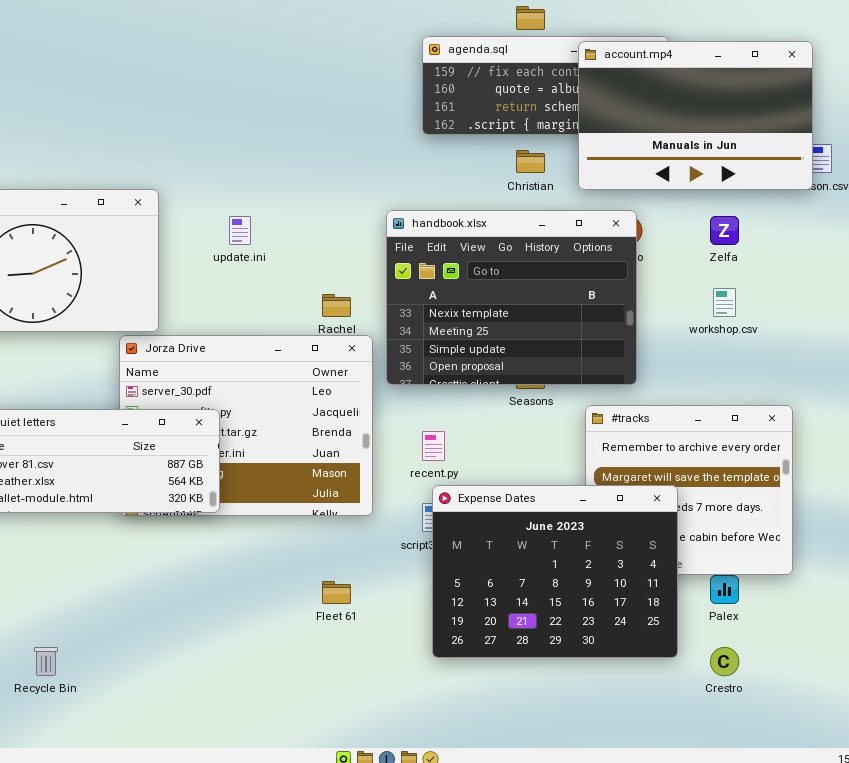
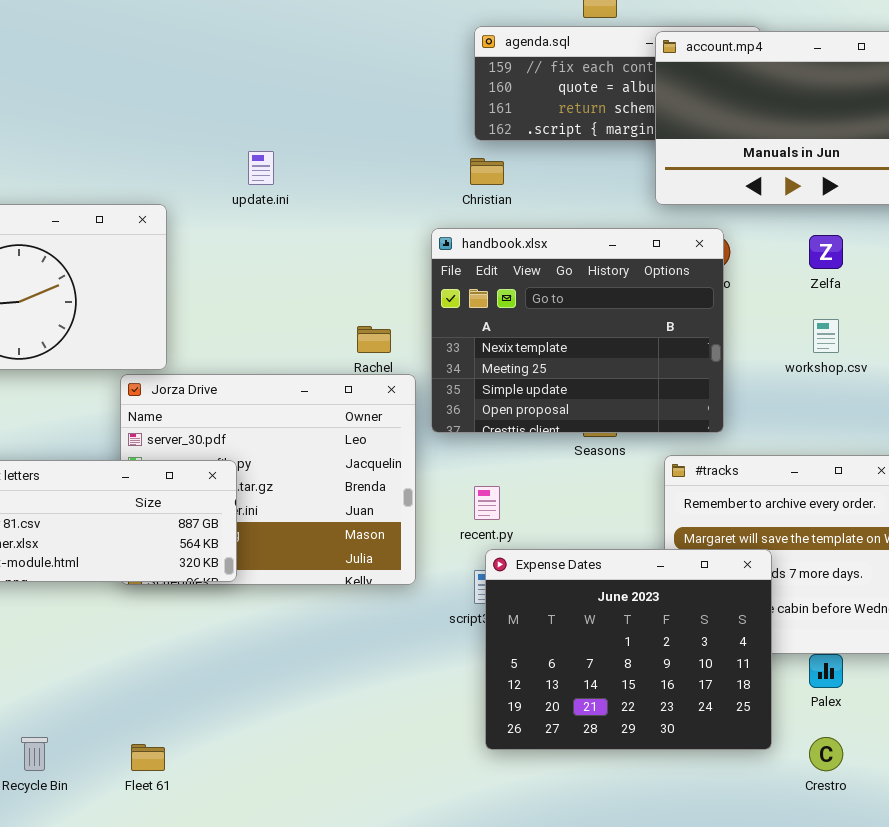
Christian: [516,150,545,173] -> [470,158,504,185], moved
update.ini: [229,216,251,245] -> [248,151,274,185], moved
Fleet 61: [322,581,351,604] -> [131,744,165,771], moved

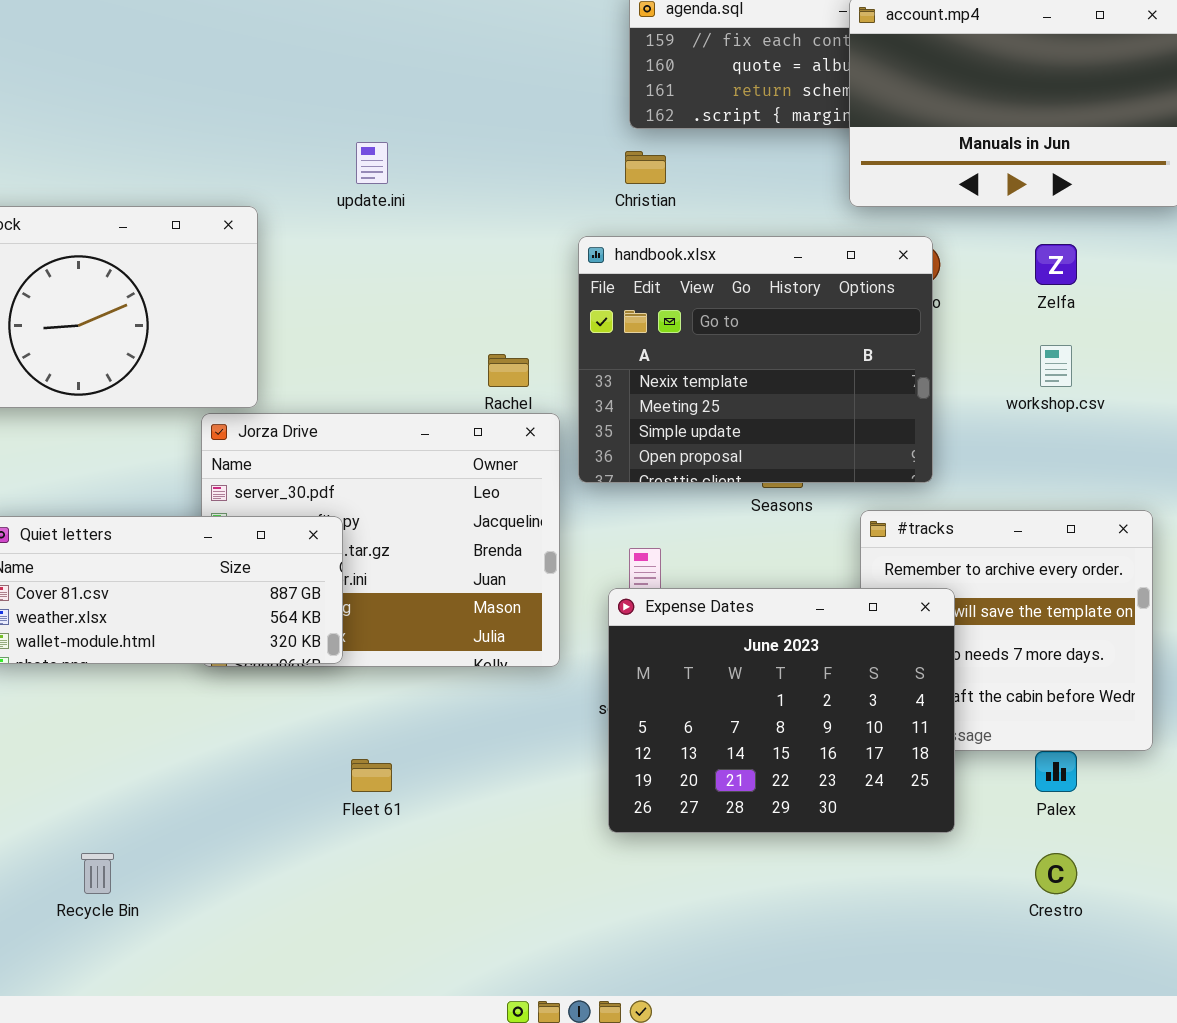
Expense Dates: [485,549,772,750] -> [608,588,955,833], moved
Fleet 61: [131,744,165,771] -> [351,759,392,792], moved

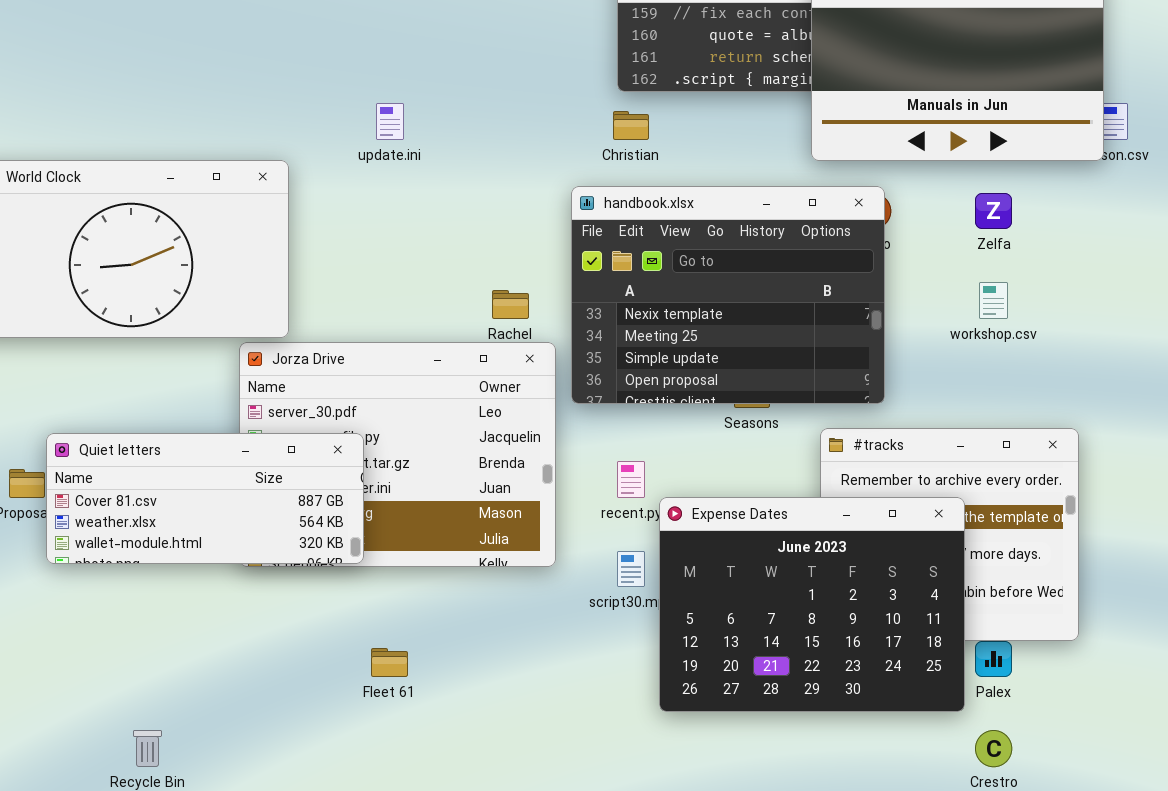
Expense Dates: [608,588,955,833] -> [659,497,965,712], moved

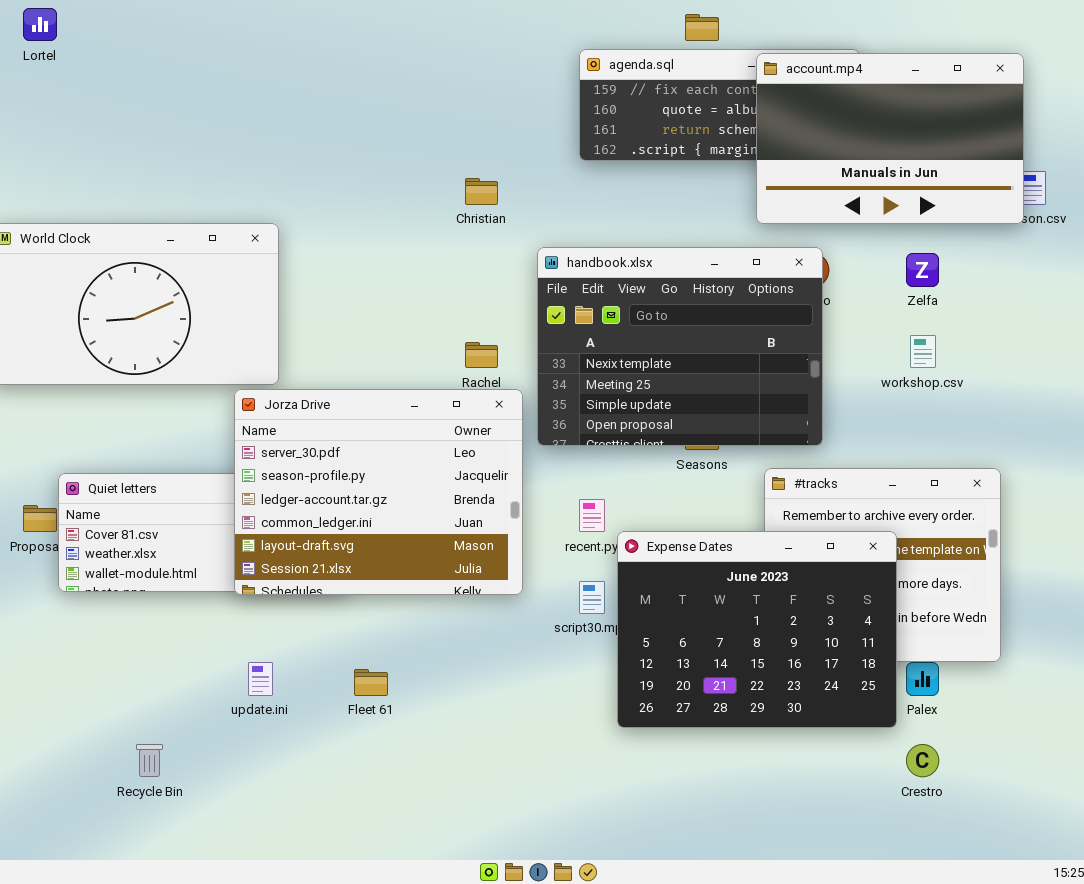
update.ini: [376,103,404,140] -> [248,662,273,696], moved
Christian: [613,111,649,140] -> [465,178,498,205], moved
Jorza Drive: [239,342,556,567] -> [234,389,523,595], raised

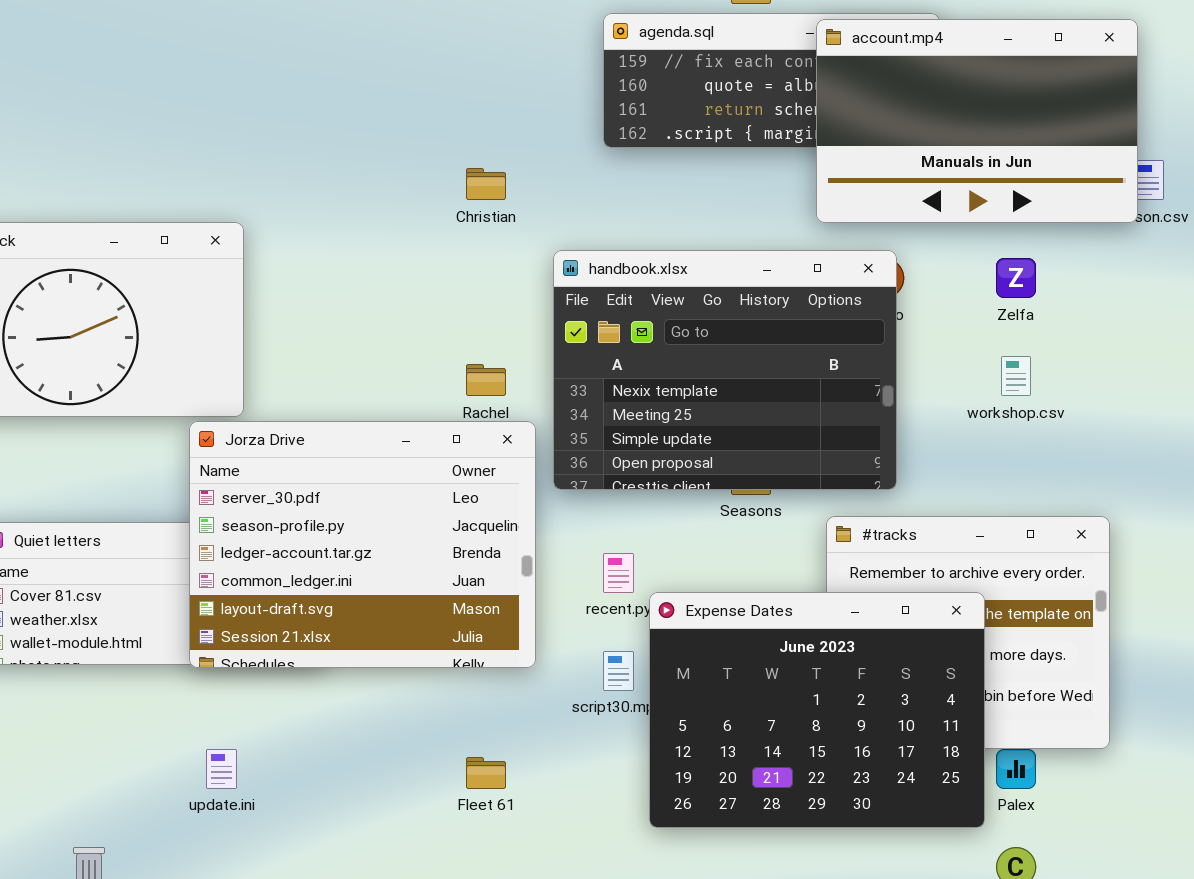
Fleet 61: [354,669,388,696] -> [466,757,506,789], moved

